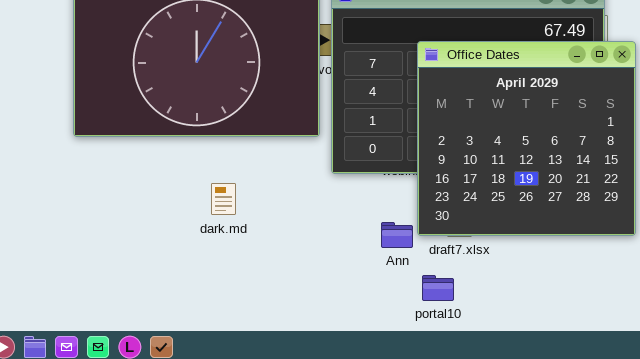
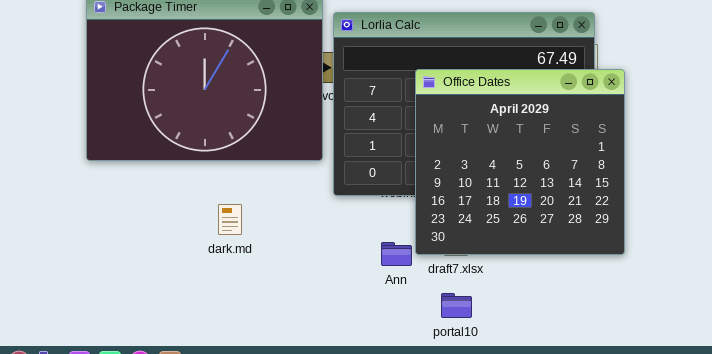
portal10: [422,275,454,301] -> [441,293,472,318], moved

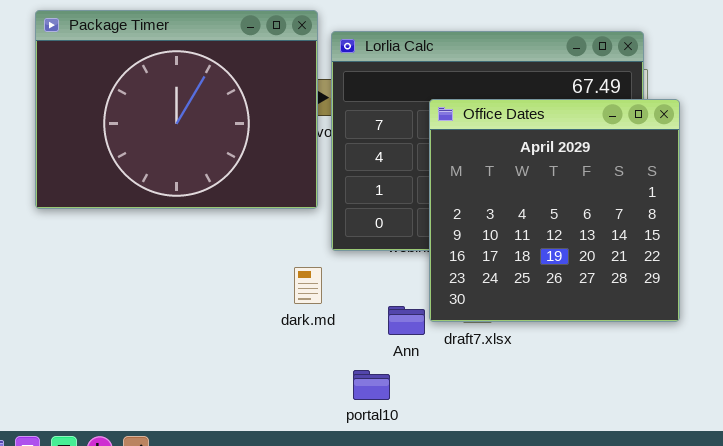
dark.md: [218,204,242,235] -> [294,267,322,304], moved
portal10: [441,293,472,318] -> [353,370,390,400], moved

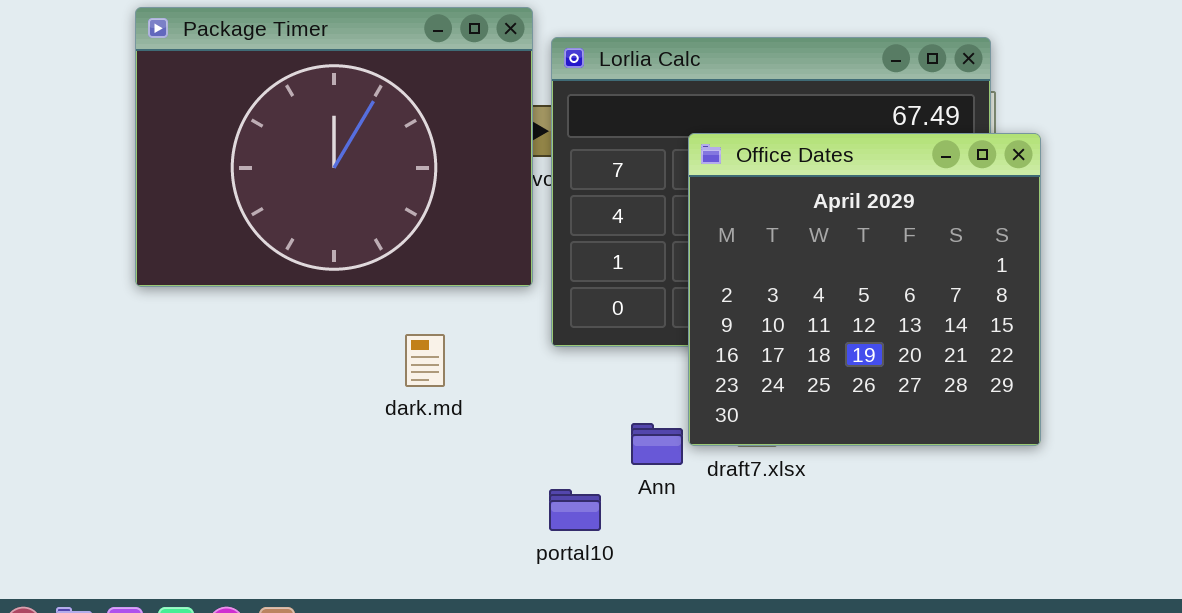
dark.md: [294,267,322,304] -> [405,334,445,387], moved
portal10: [353,370,390,400] -> [549,489,601,531], moved

